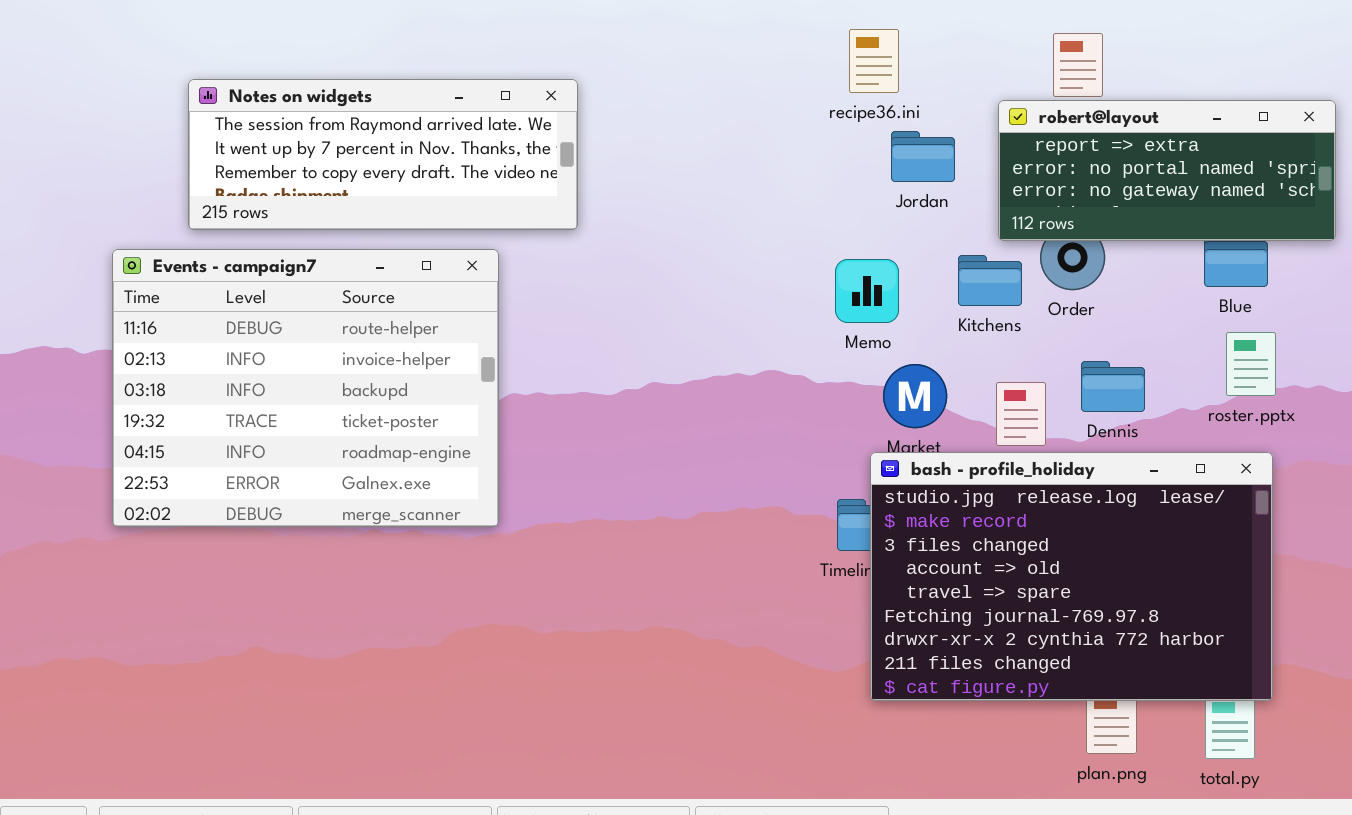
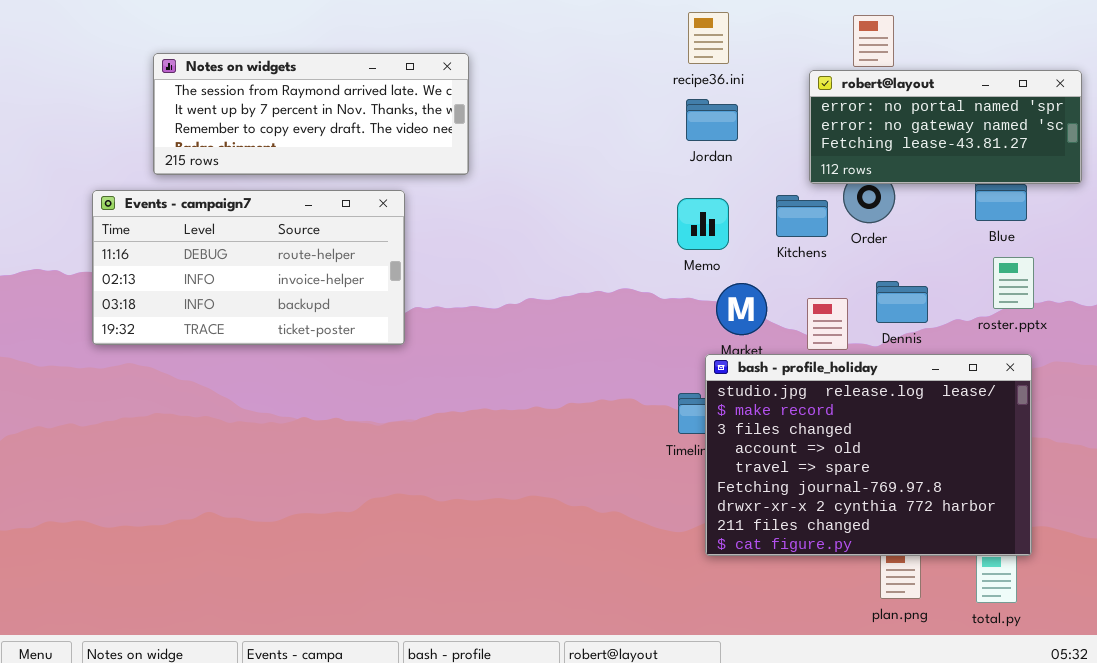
robert@layout: [998,100,1336,241] -> [809,70,1082,184], scrolled down 1 row
Jordan: [891,131,955,182] -> [686,99,738,141], moved
Events - campaign7: [112,249,499,527] -> [92,190,405,345], resized

